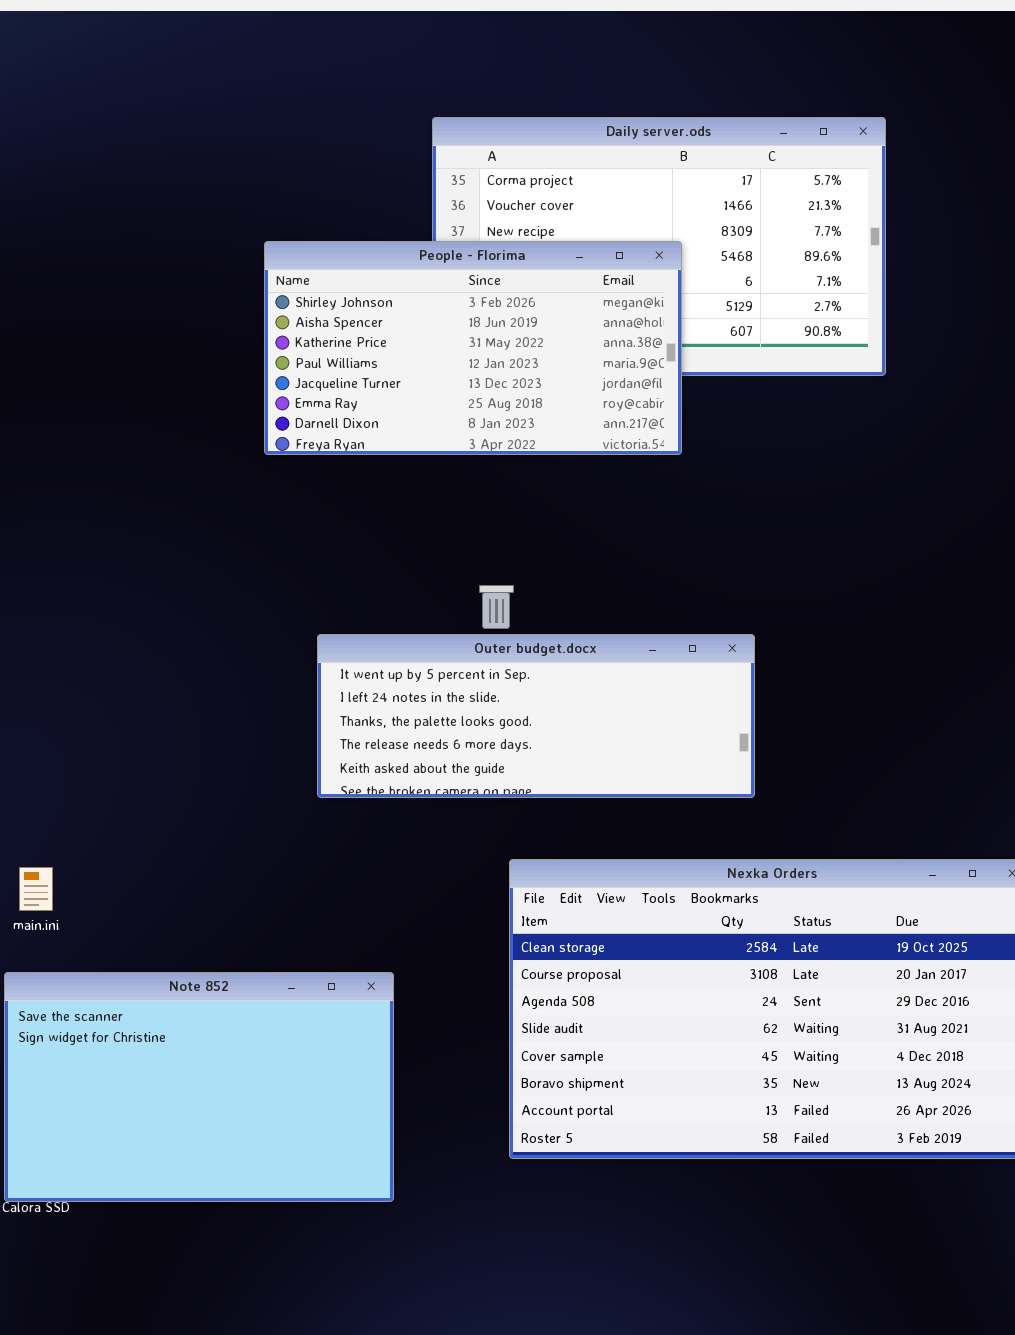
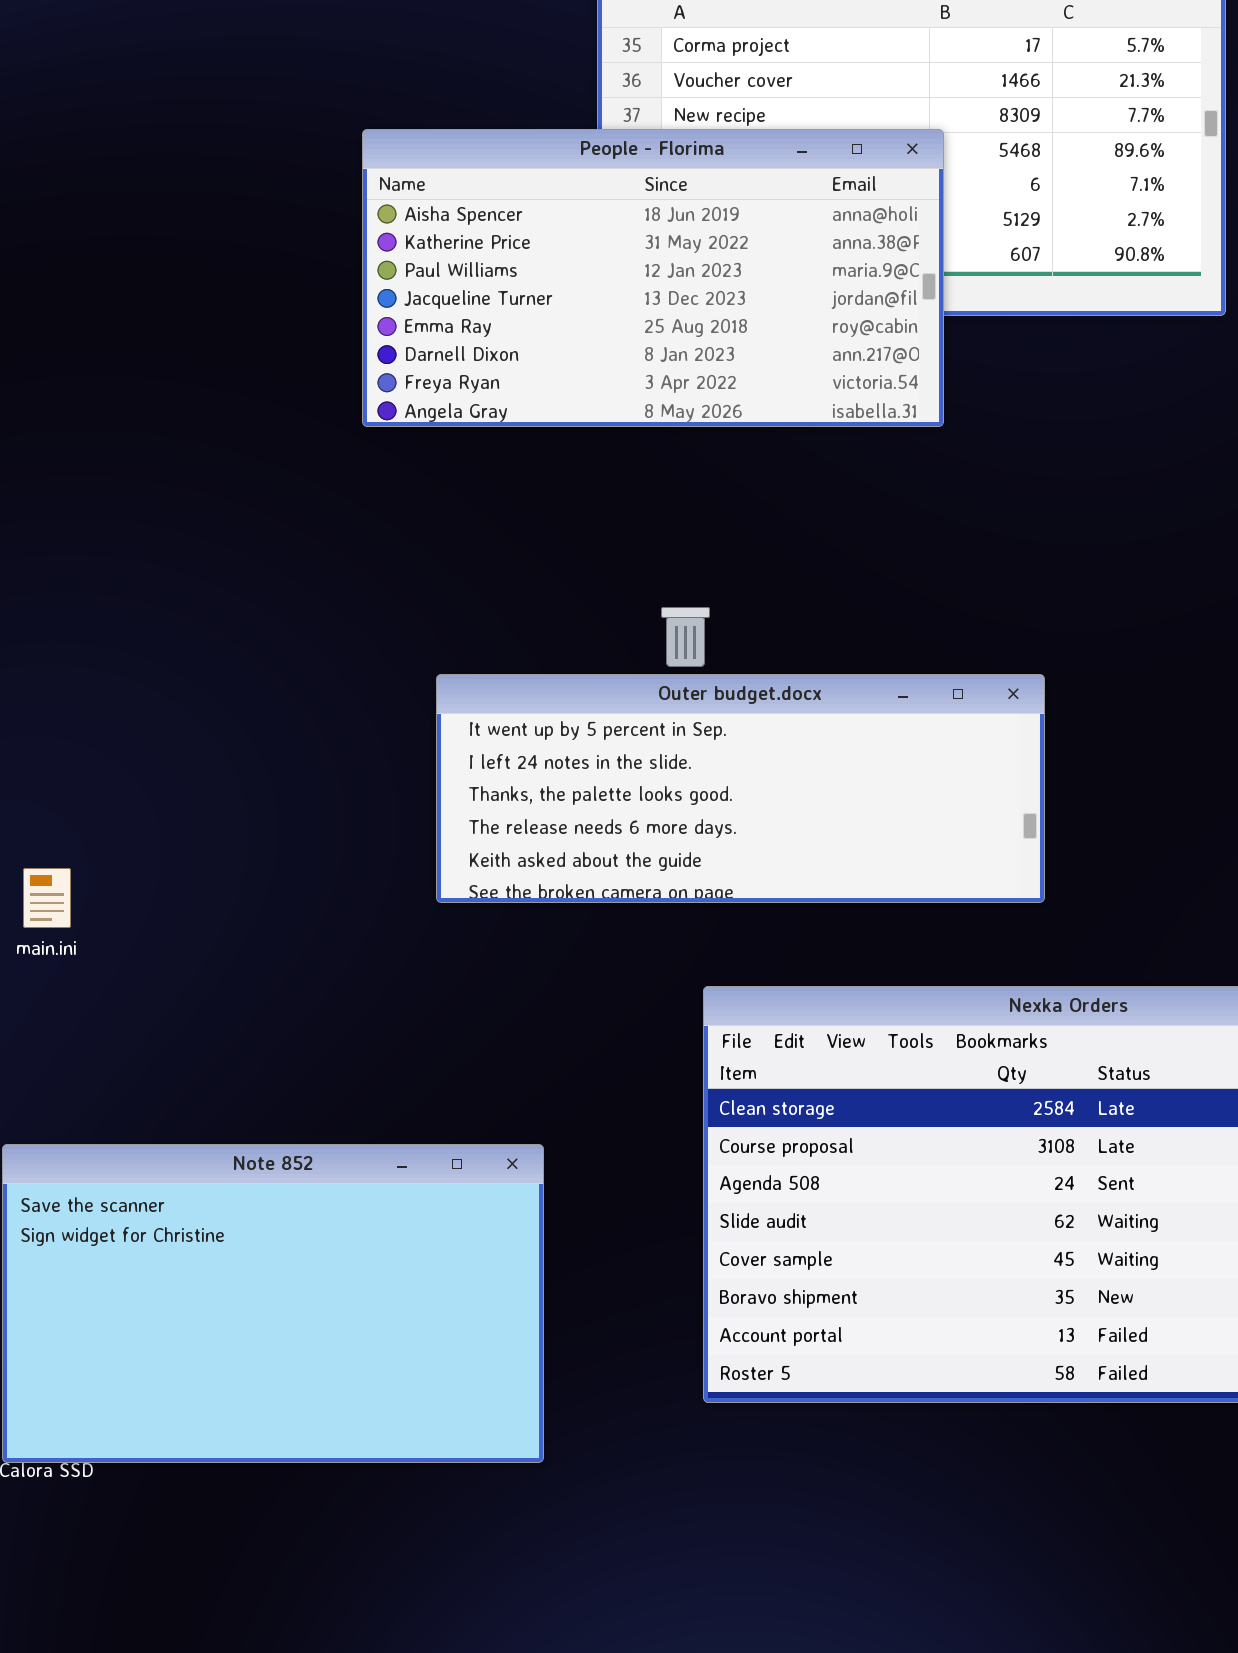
People - Florima: [264,241,682,455] -> [362,129,944,427], scrolled down 1 row
main.ini: [19,867,53,911] -> [23,868,71,928], moved

